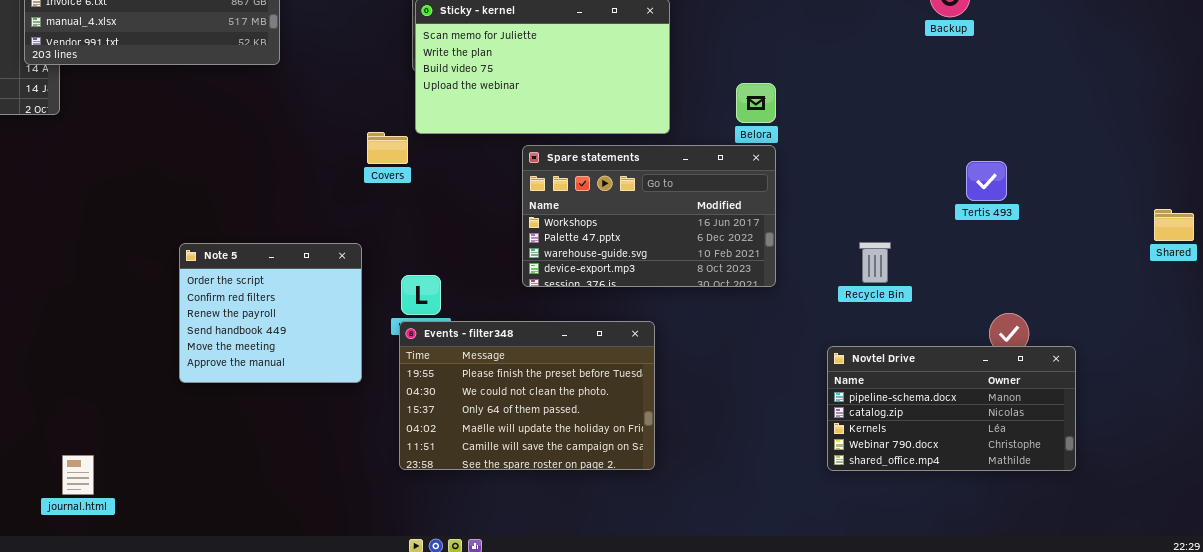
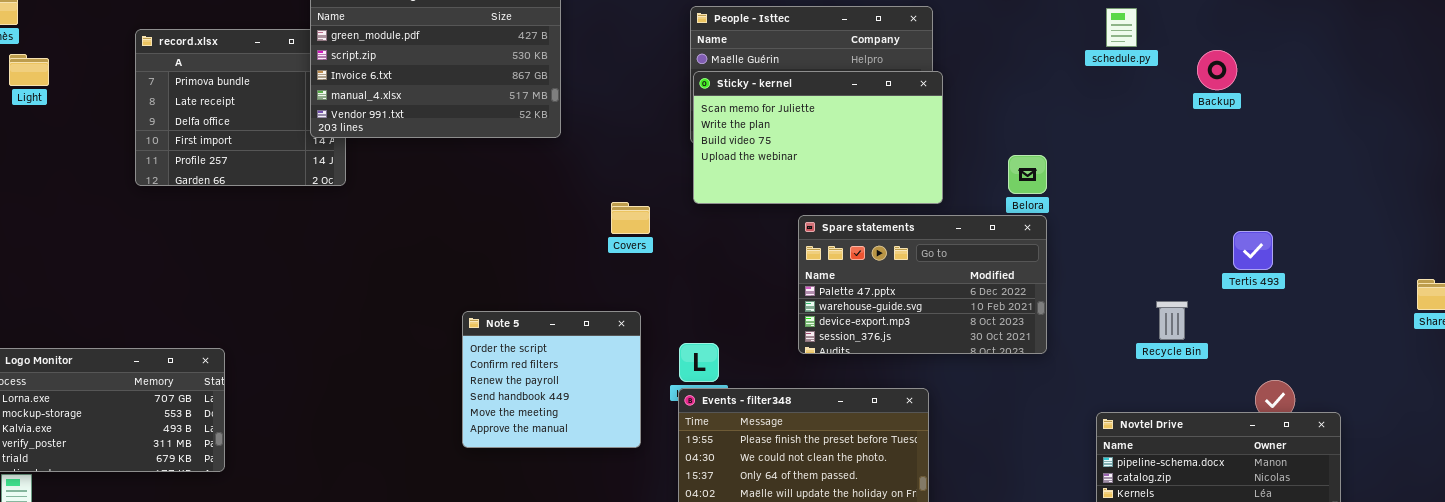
Covers: [367,132,408,164] -> [611,202,650,234], moved
Spare statements: [522,145,776,287] -> [798,215,1047,354], scrolled down 1 row
Recycle Bin: [859,242,891,283] -> [1156,301,1188,340], moved

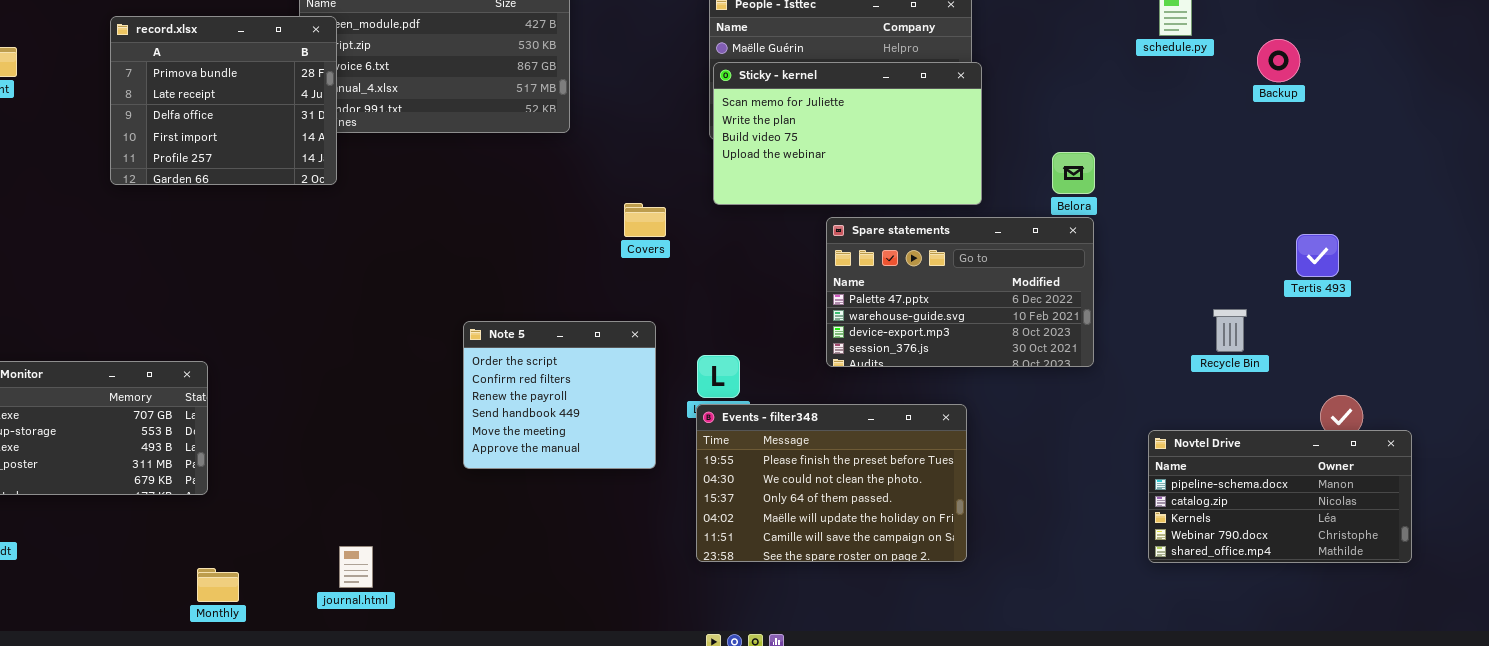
record.xlsx: [135,29,346,186] -> [110,16,337,185], raised

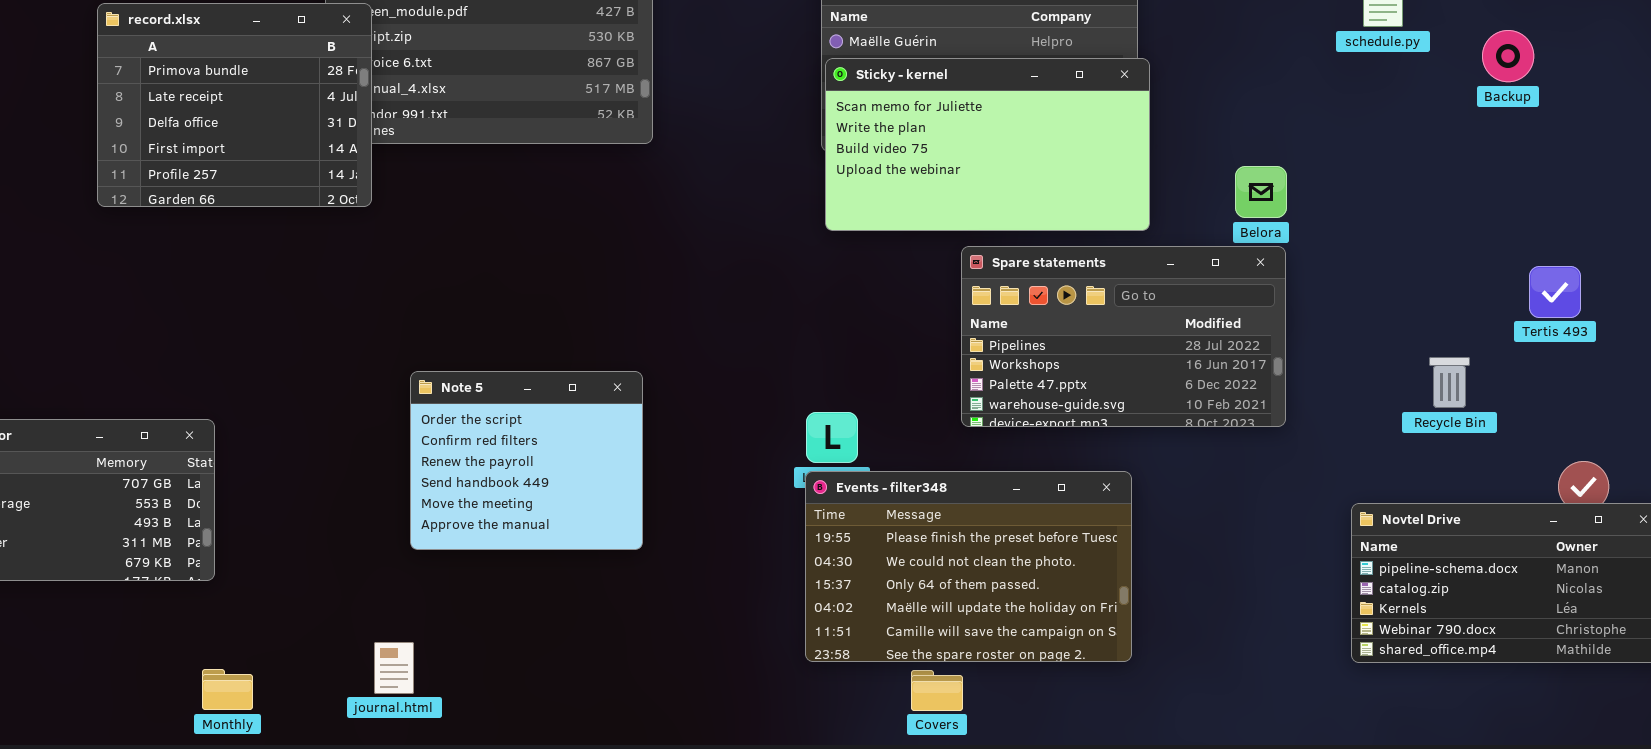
Covers: [624,203,666,237] -> [911,670,963,711], moved
Spare statements: [826,217,1094,367] -> [961,246,1286,427], scrolled up 2 rows
Note 5: [463,321,656,469] -> [410,371,643,550], moved

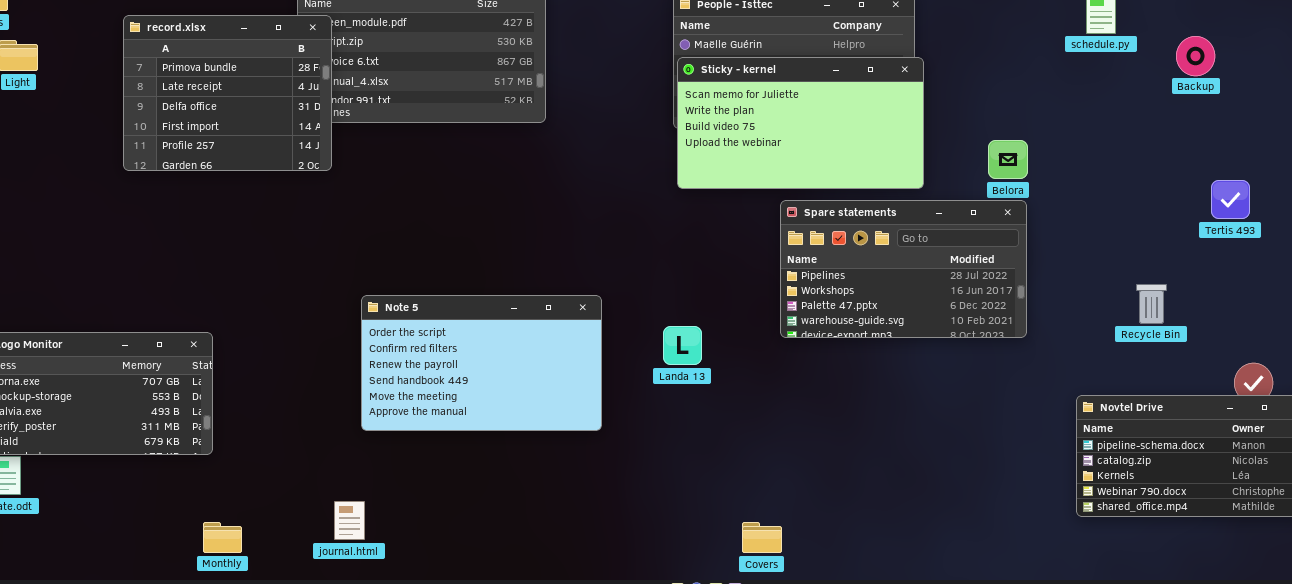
Tertis 493: [1529,266,1581,318] -> [1211,180,1250,219], moved
Note 5: [410,371,643,550] -> [361,295,602,431], resized
Events - filter348: [805,471,1132,662] -> none, closed

